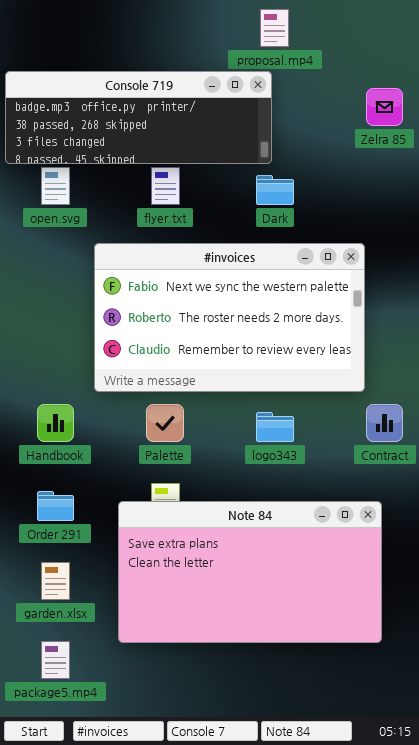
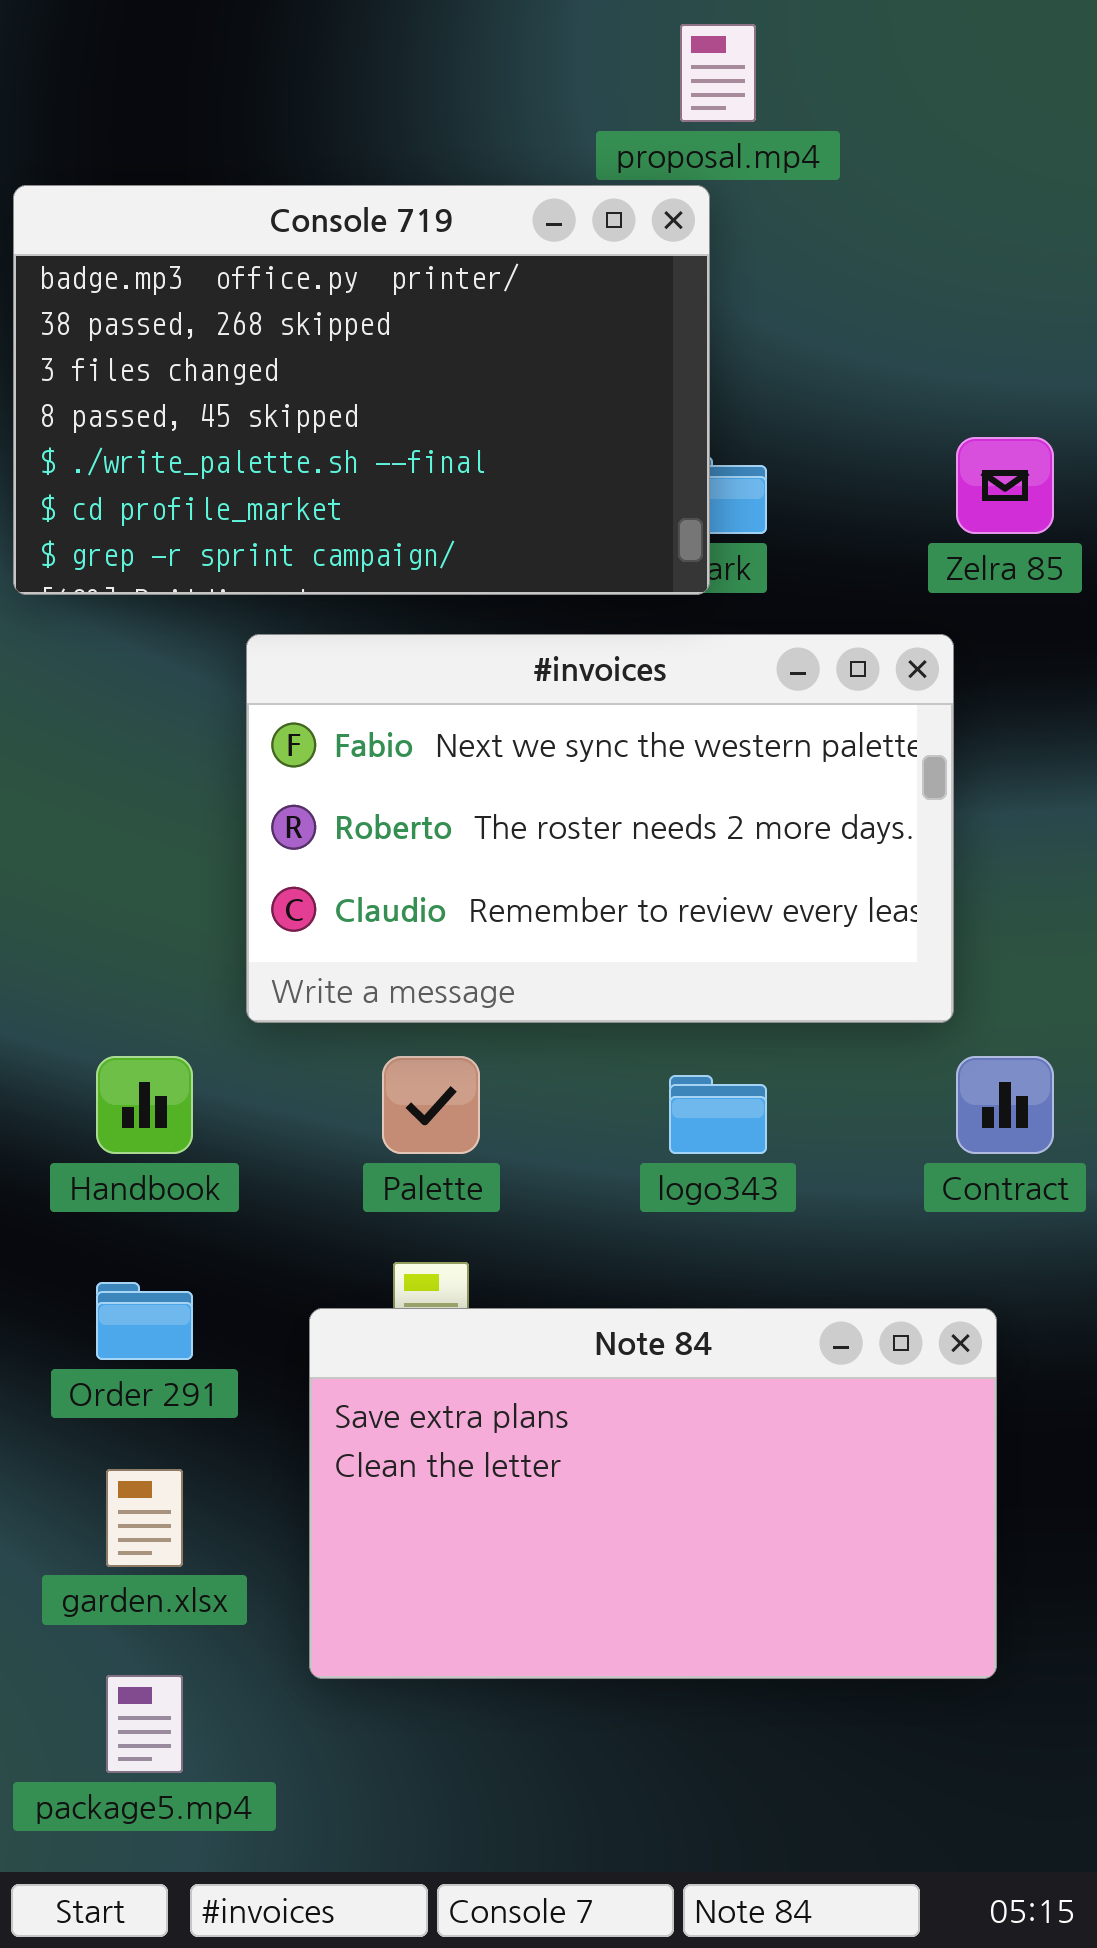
Console 719: [5,71,272,164] -> [13,185,710,595], resized
Zelra 85: [366,88,403,126] -> [956,437,1054,534], moved

